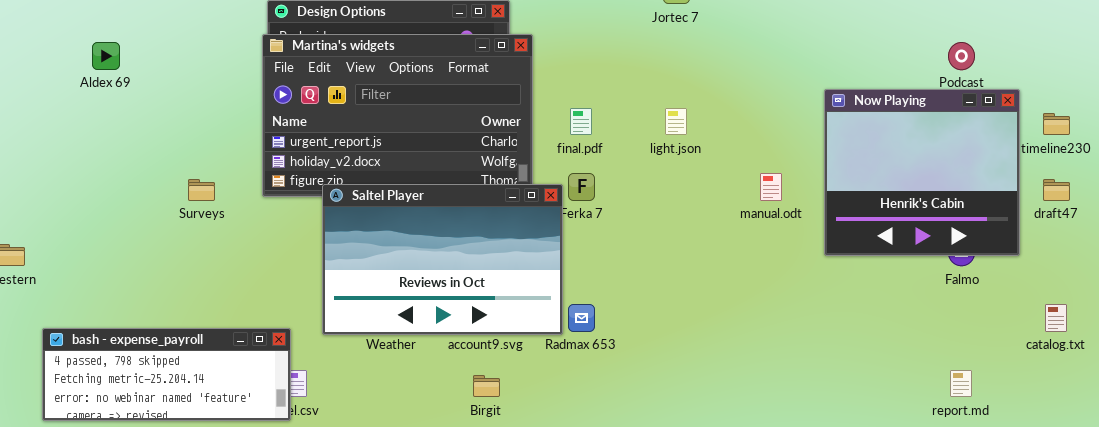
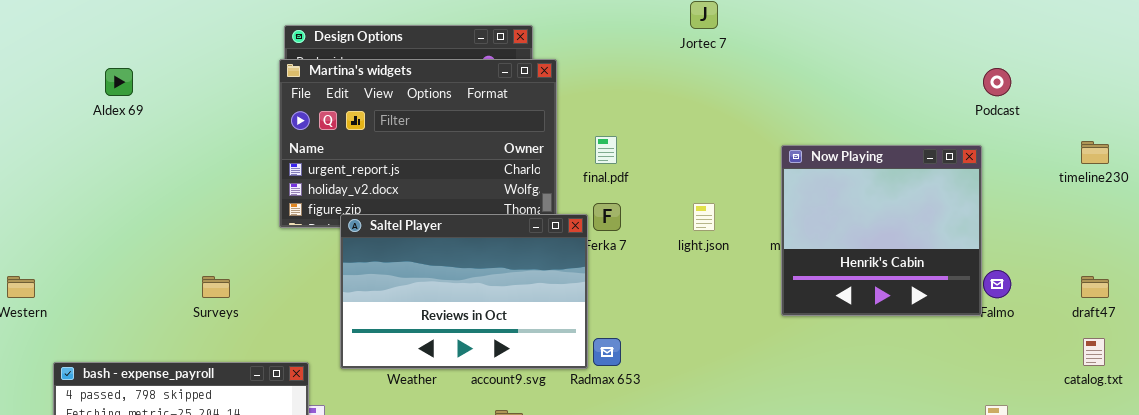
Now Playing: [824,89,1020,256] -> [781,145,982,316], moved
light.json: [665,108,687,135] -> [693,203,715,231], moved
Surveys: [188,179,215,201] -> [202,276,230,298], moved
draft47: [1043,179,1070,201] -> [1081,276,1109,298], moved

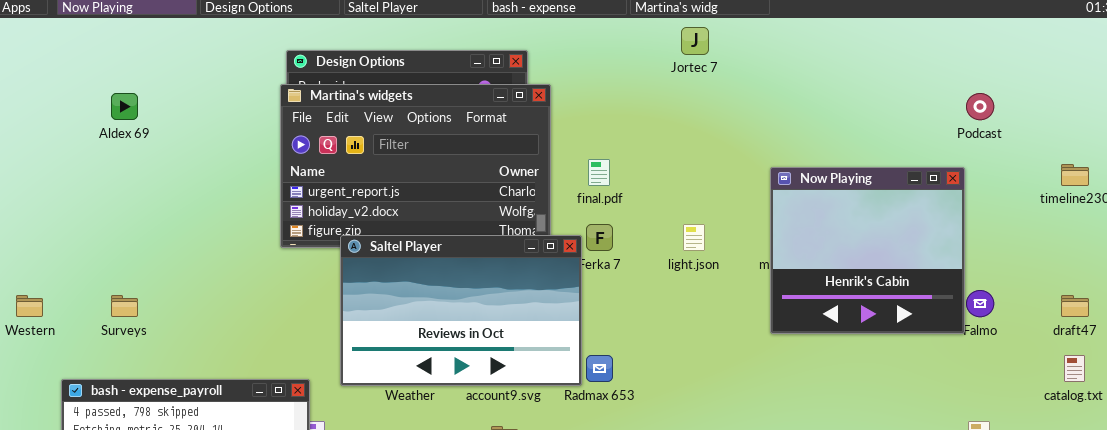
Surveys: [202,276,230,298] -> [111,295,138,317], moved

